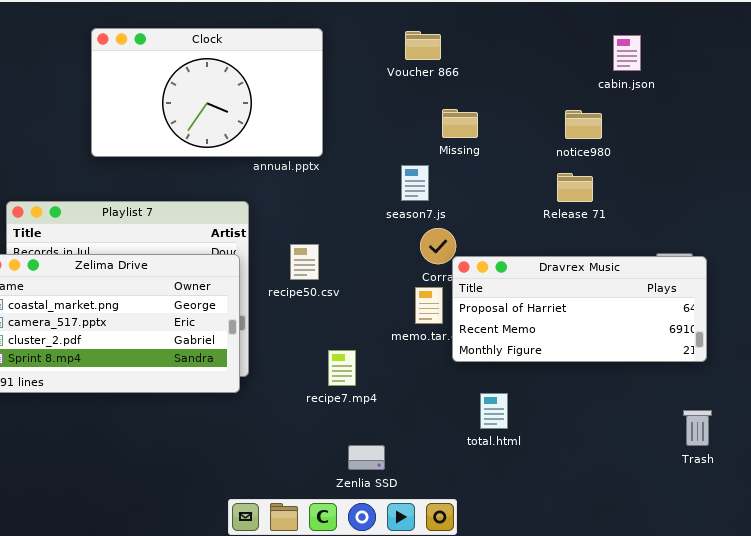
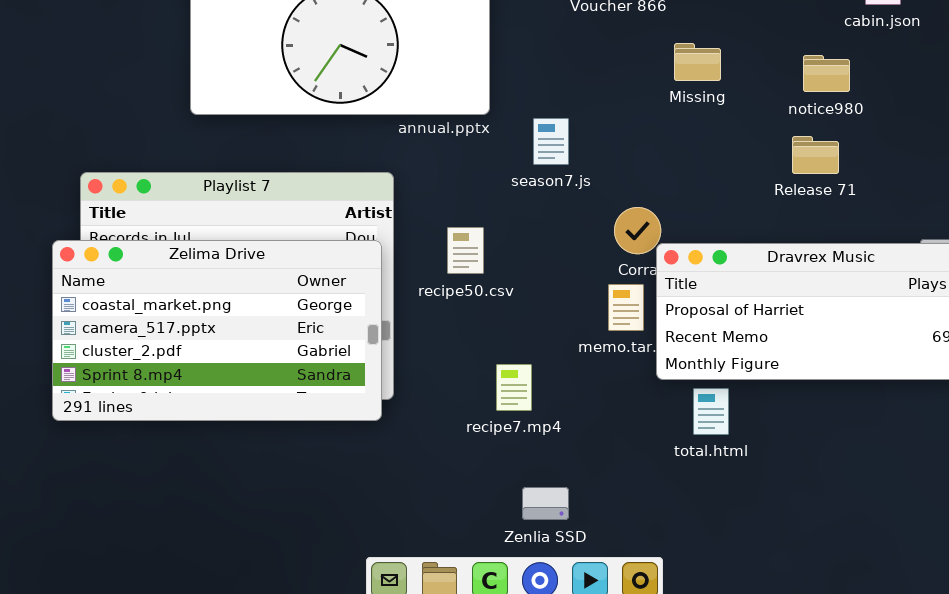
Missing: [442,109,478,138] -> [674,43,721,81], moved
season7.js: [401,165,429,201] -> [533,118,569,165], moved
total.html: [480,393,508,429] -> [693,388,729,435], moved

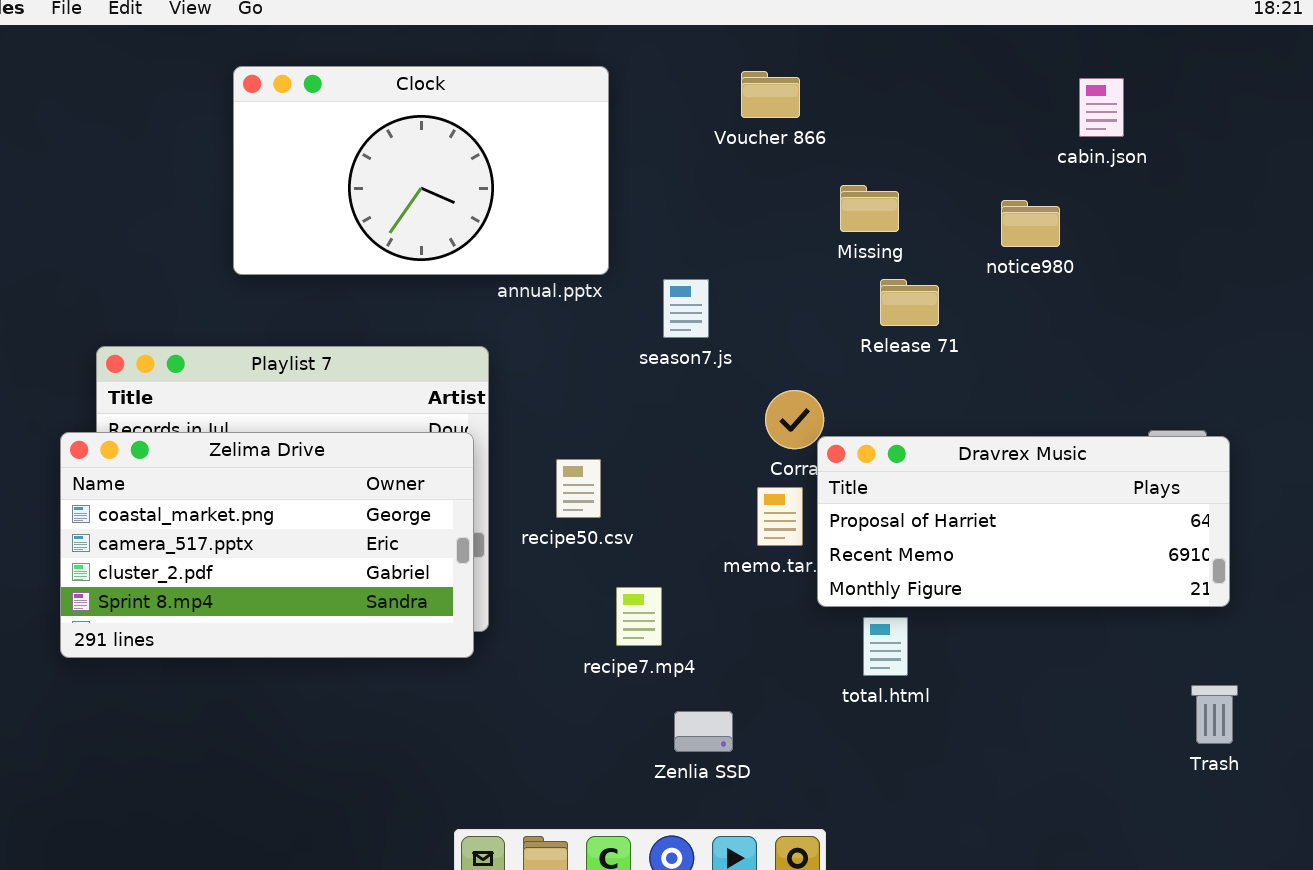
Release 71: [792,136,839,174] -> [880,279,939,326], moved
recipe50.csv: [447,227,484,274] -> [556,459,601,518], moved
Zenlia SSD: [522,487,569,520] -> [674,711,733,752], moved

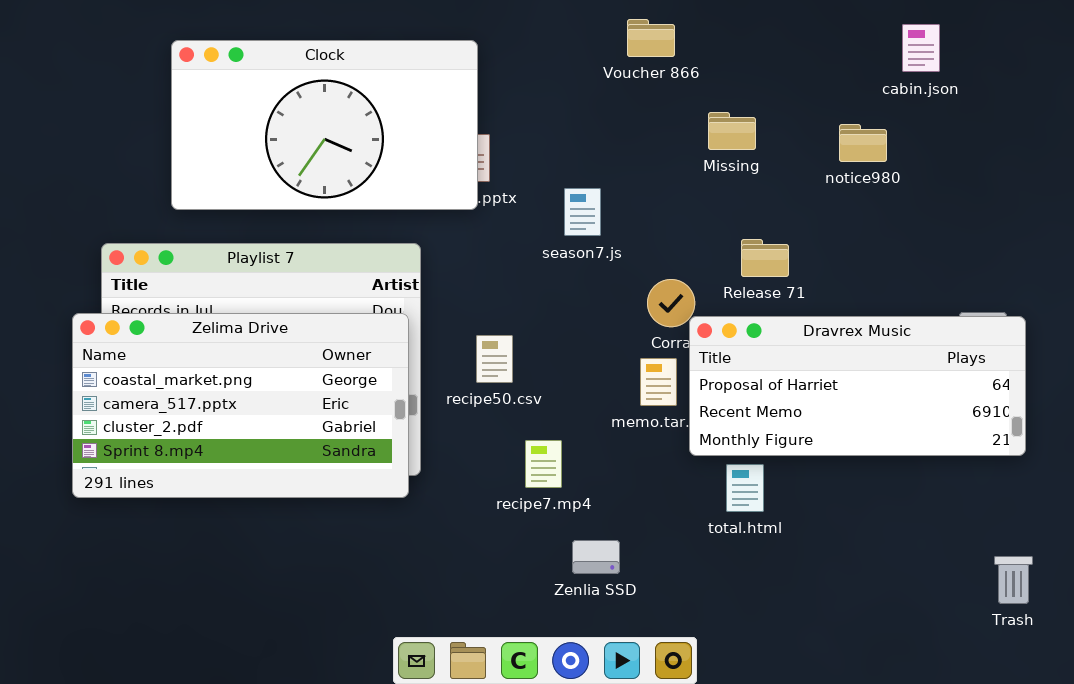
Clock: [233,66,609,275] -> [171,40,478,210], moved
Release 71: [880,279,939,326] -> [741,239,789,277], moved
Trash: [1191,685,1238,744] -> [994,556,1033,604], moved

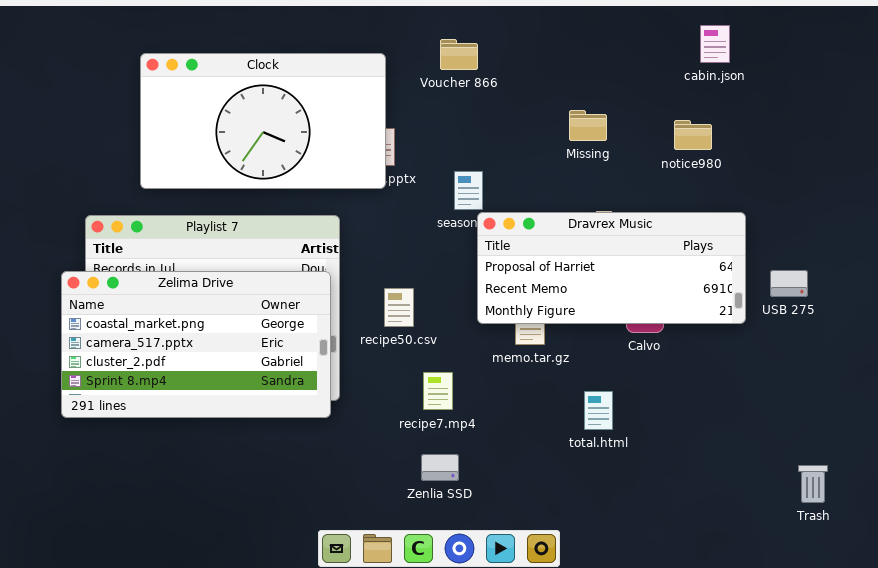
Voucher 866: [627,19,675,57] -> [440,39,478,70], moved
cabin.json: [902,24,940,72] -> [700,25,730,63], moved
Dravrex Music: [689,316,1026,456] -> [477,212,746,324], moved
Zenlia SSD: [572,540,620,574] -> [421,454,459,481], moved

